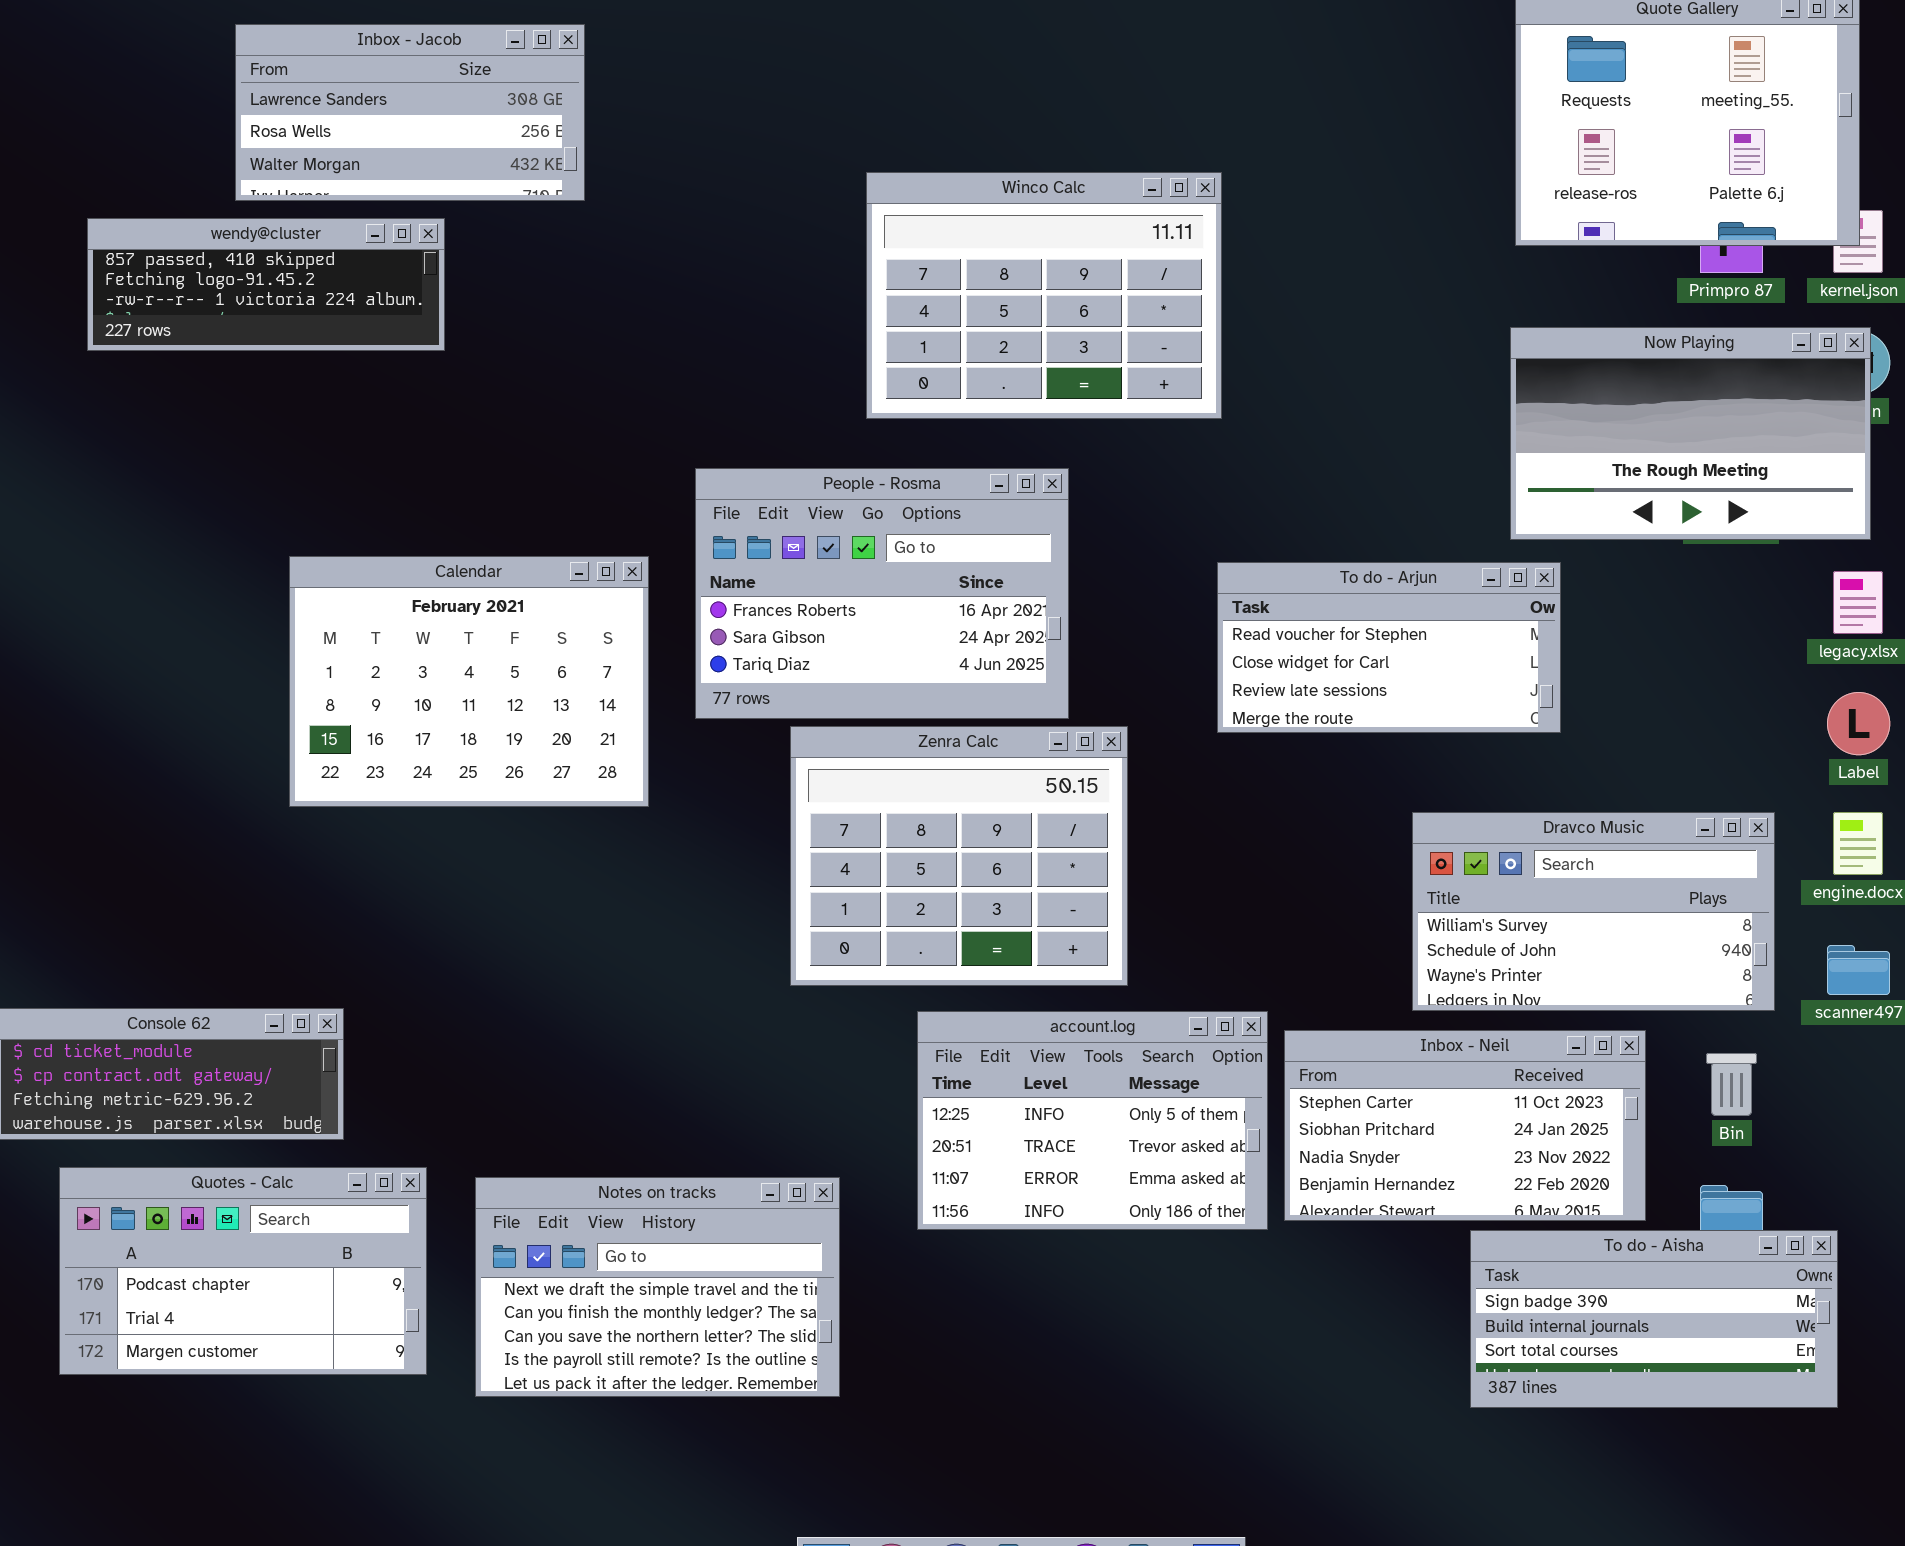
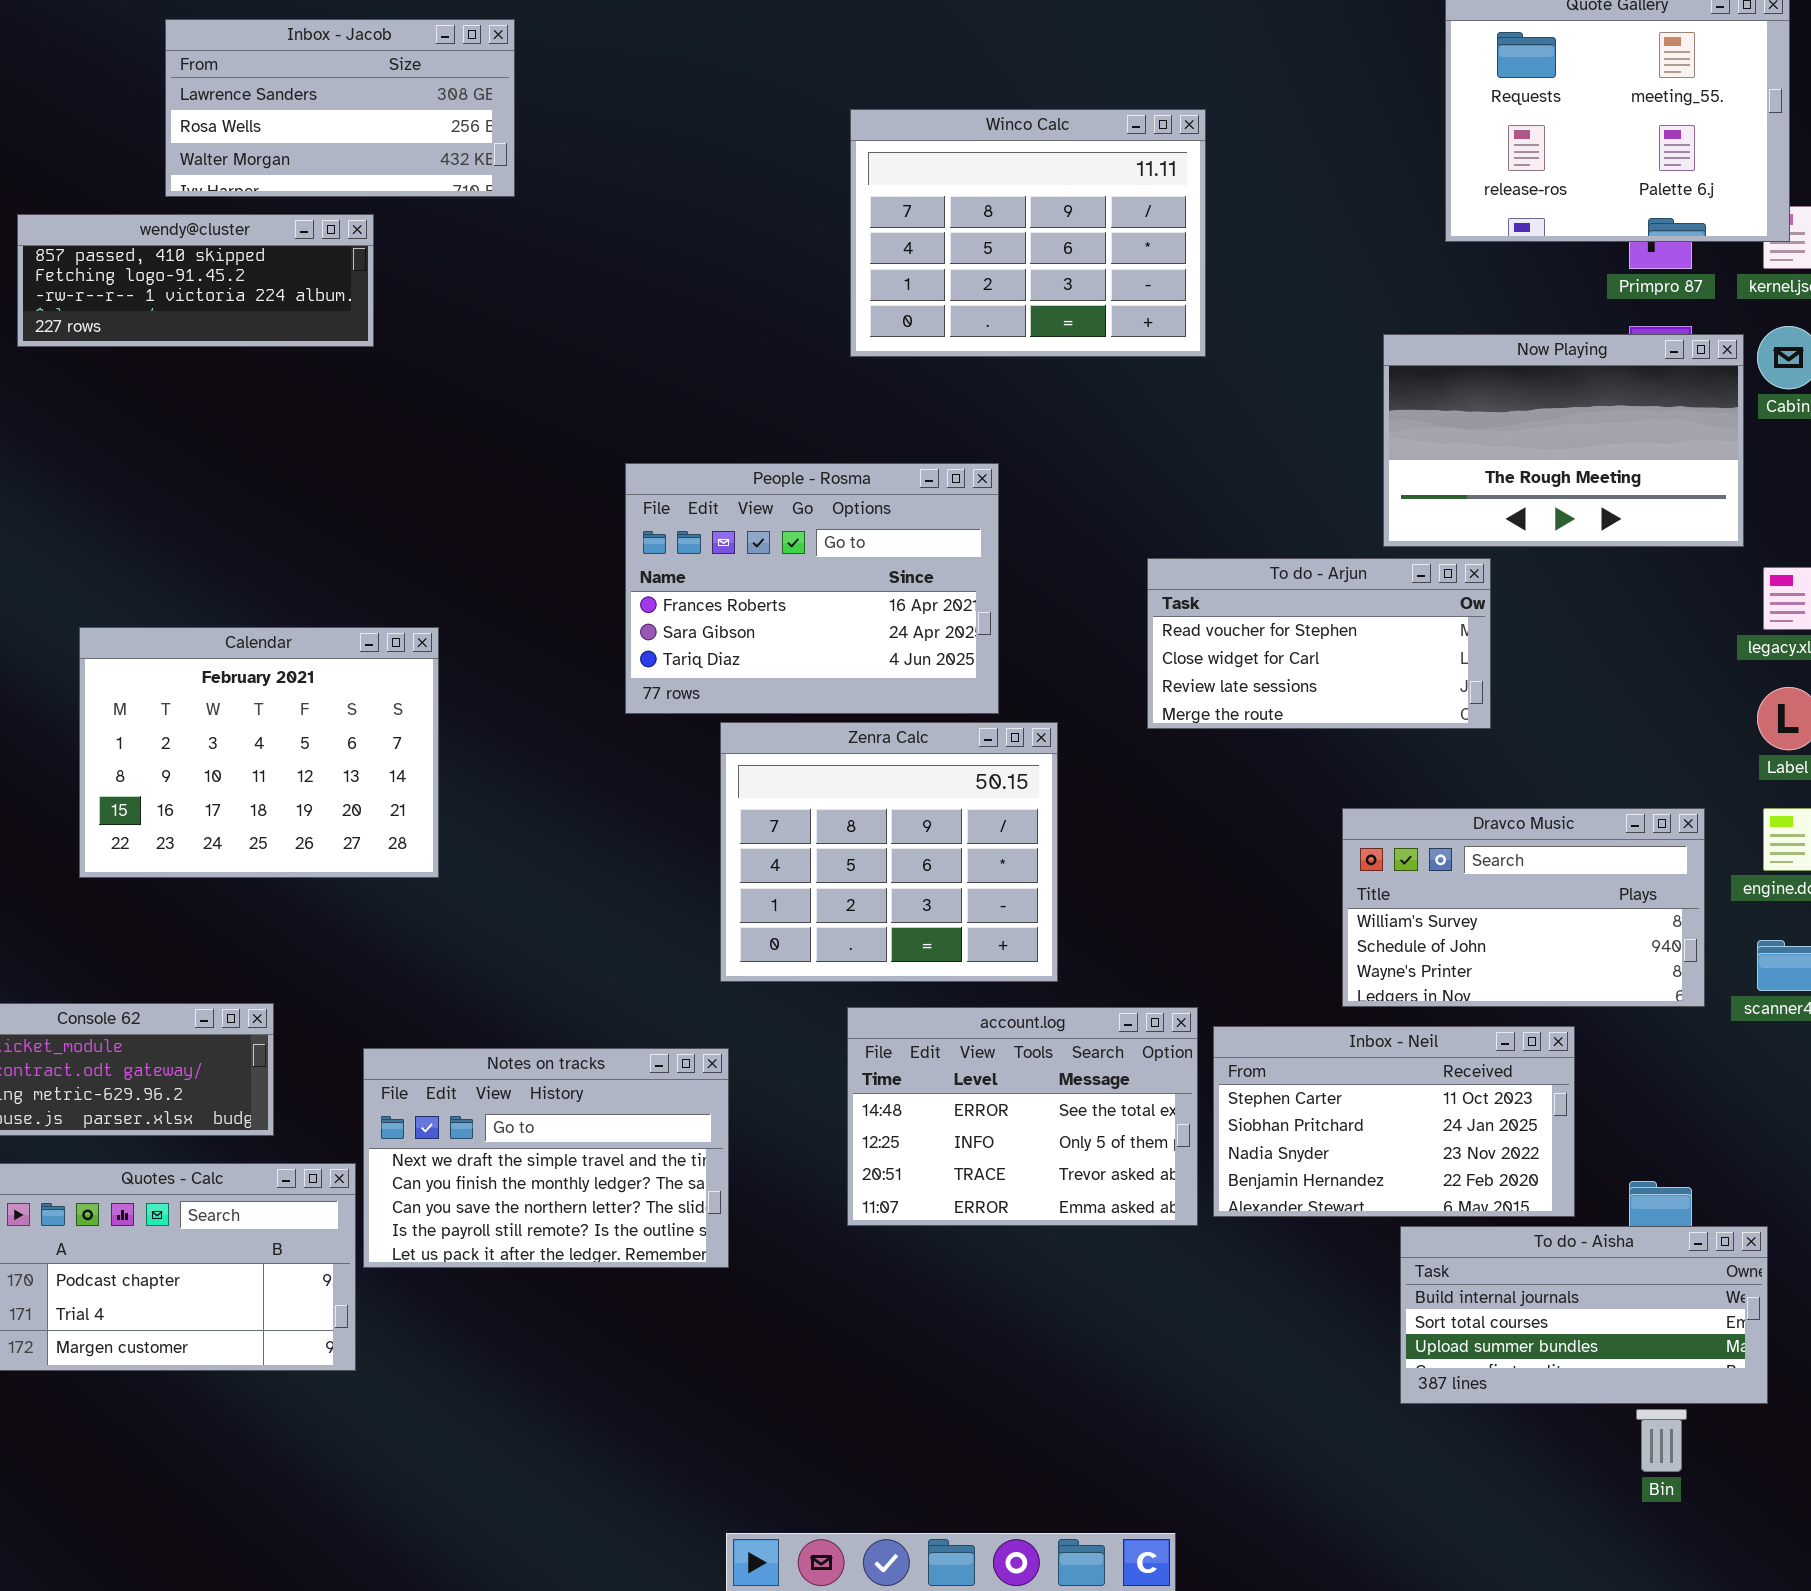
Winco Calc: [866,172,1222,419] -> [850,109,1206,357], moved
Now Playing: [1510,327,1871,540] -> [1383,334,1744,547], moved
Calendar: [289,556,649,807] -> [79,627,439,878], moved
account.log: [917,1011,1268,1230] -> [847,1007,1198,1226], scrolled up 1 row
Bin: [1706,1053,1757,1116] -> [1636,1409,1687,1472], moved
Notes on tracks: [475,1177,840,1397] -> [363,1048,729,1268], moved
To do - Aisha: [1470,1230,1838,1408] -> [1400,1226,1768,1404], scrolled down 1 row

